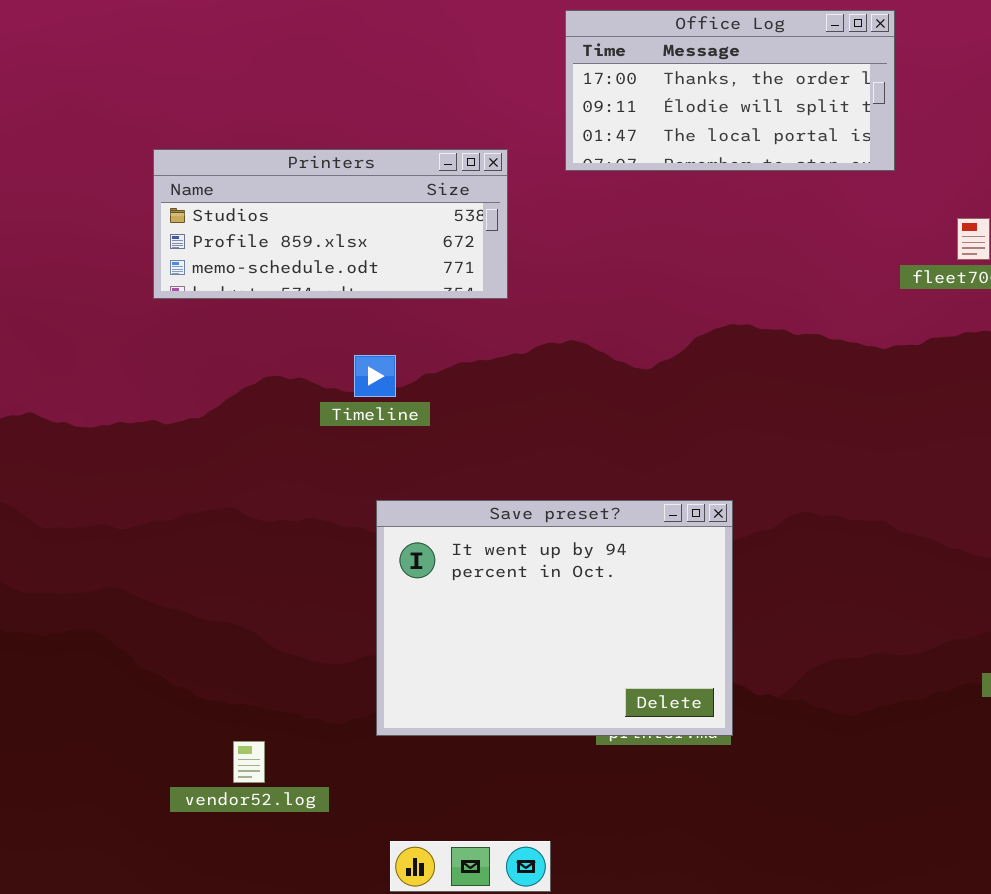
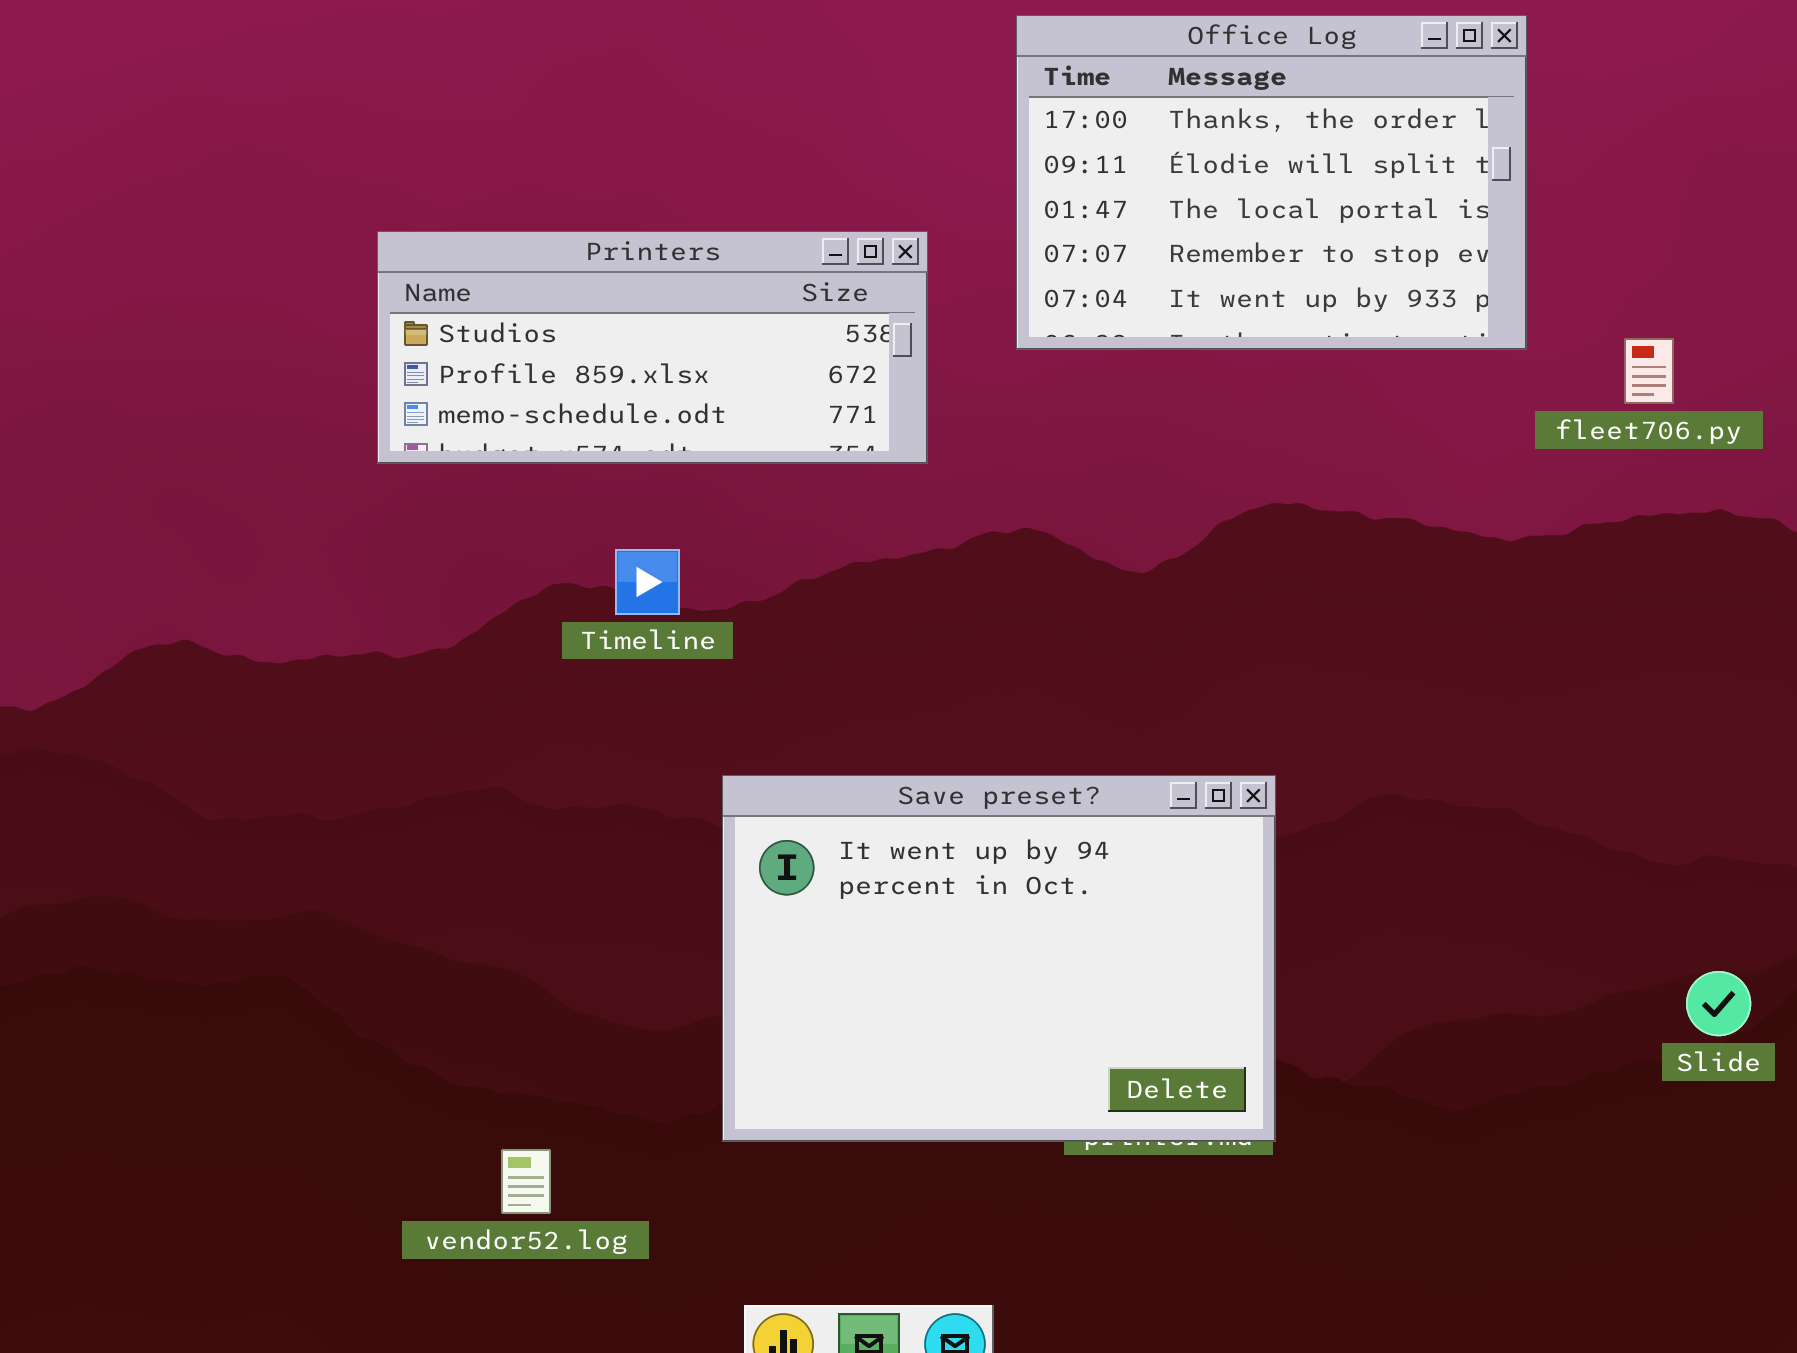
Office Log: [565,10,895,171] -> [1016,15,1527,350], resized
Timeline: [354,355,396,397] -> [615,549,680,615], moved

